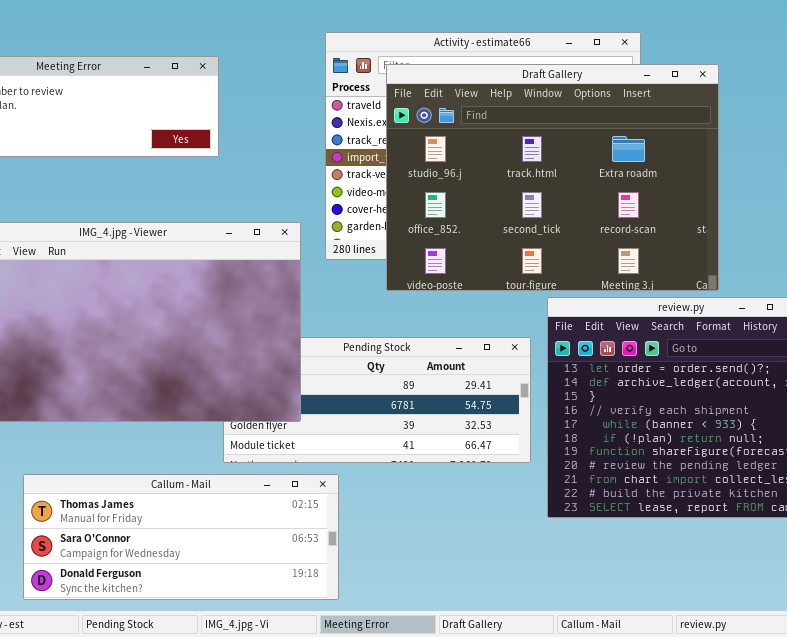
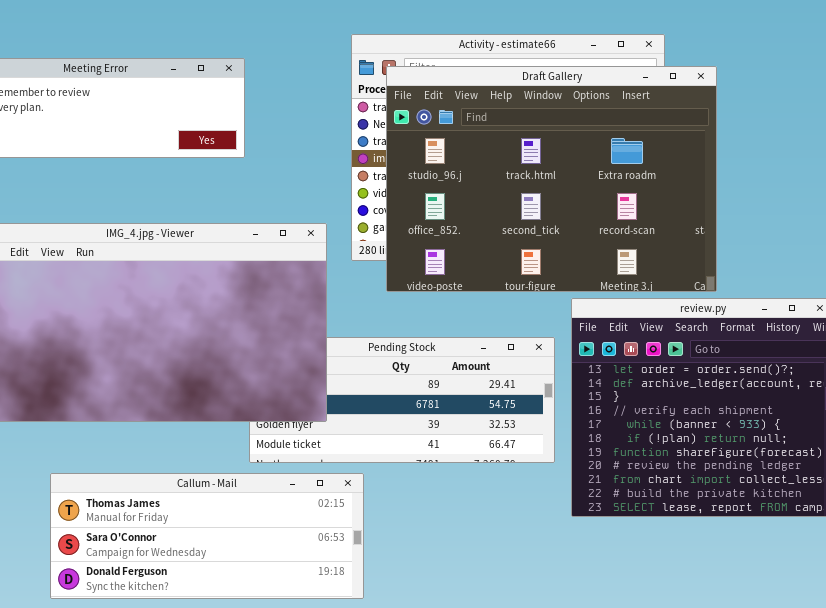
Draft Gallery: [386,64,719,291] -> [386,66,717,292], moved

